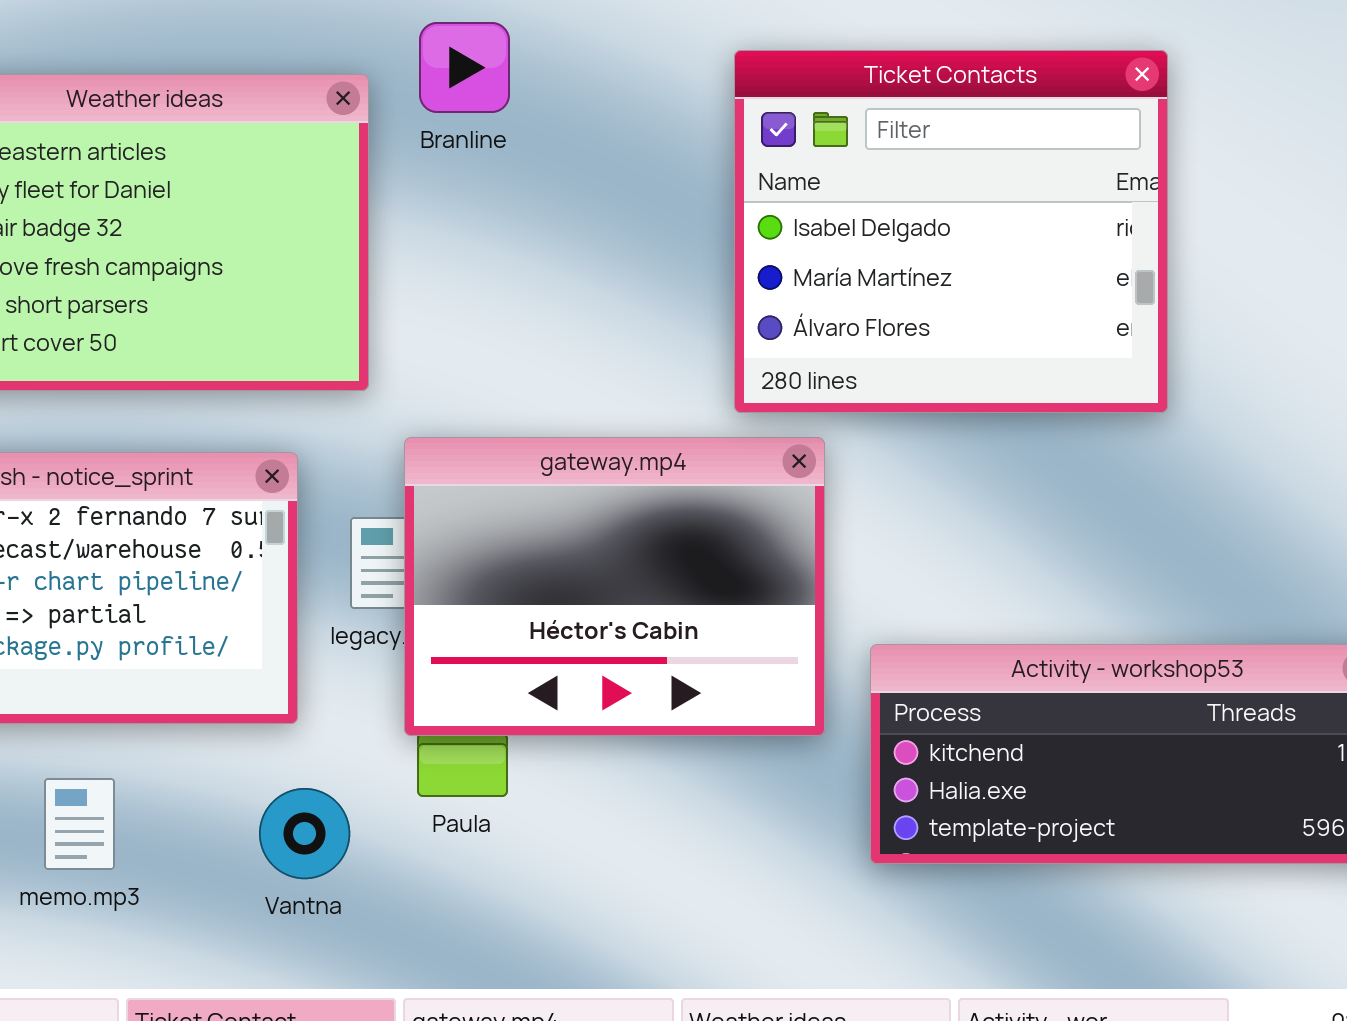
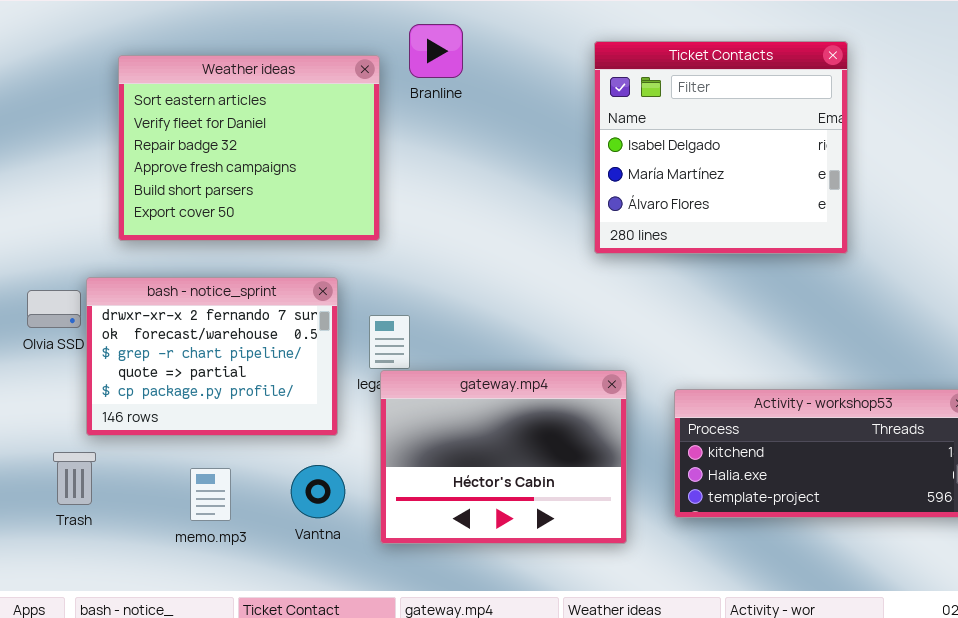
gateway.mp4: [404,437,825,736] -> [380,370,627,544], moved
Vantna: [259,788,350,879] -> [291,465,345,518], moved

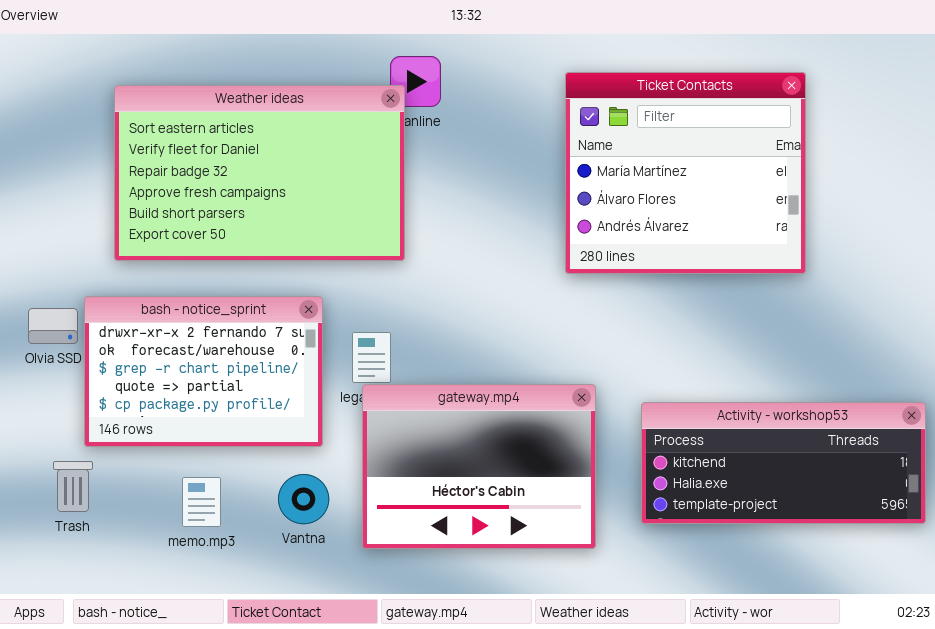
Ticket Contacts: [594,41,848,254] -> [565,72,806,274], scrolled down 1 row
Weather ideas: [118,55,380,241] -> [114,85,405,261], resized

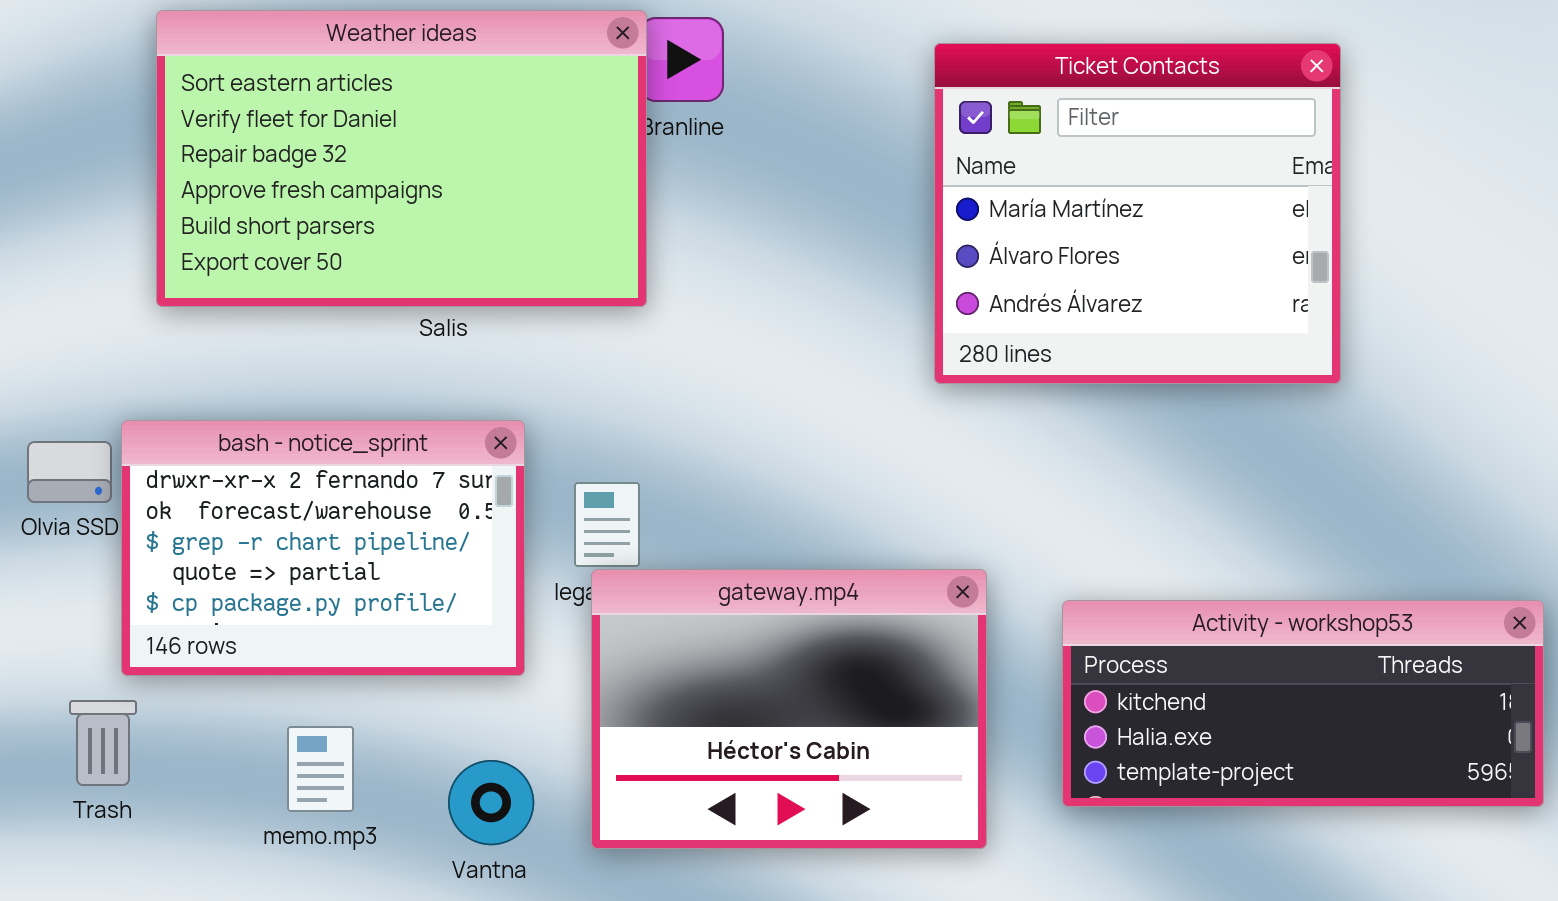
Weather ideas: [114,85,405,261] -> [156,10,647,307], moved
Vantna: [278,474,329,524] -> [448,760,534,845], moved

